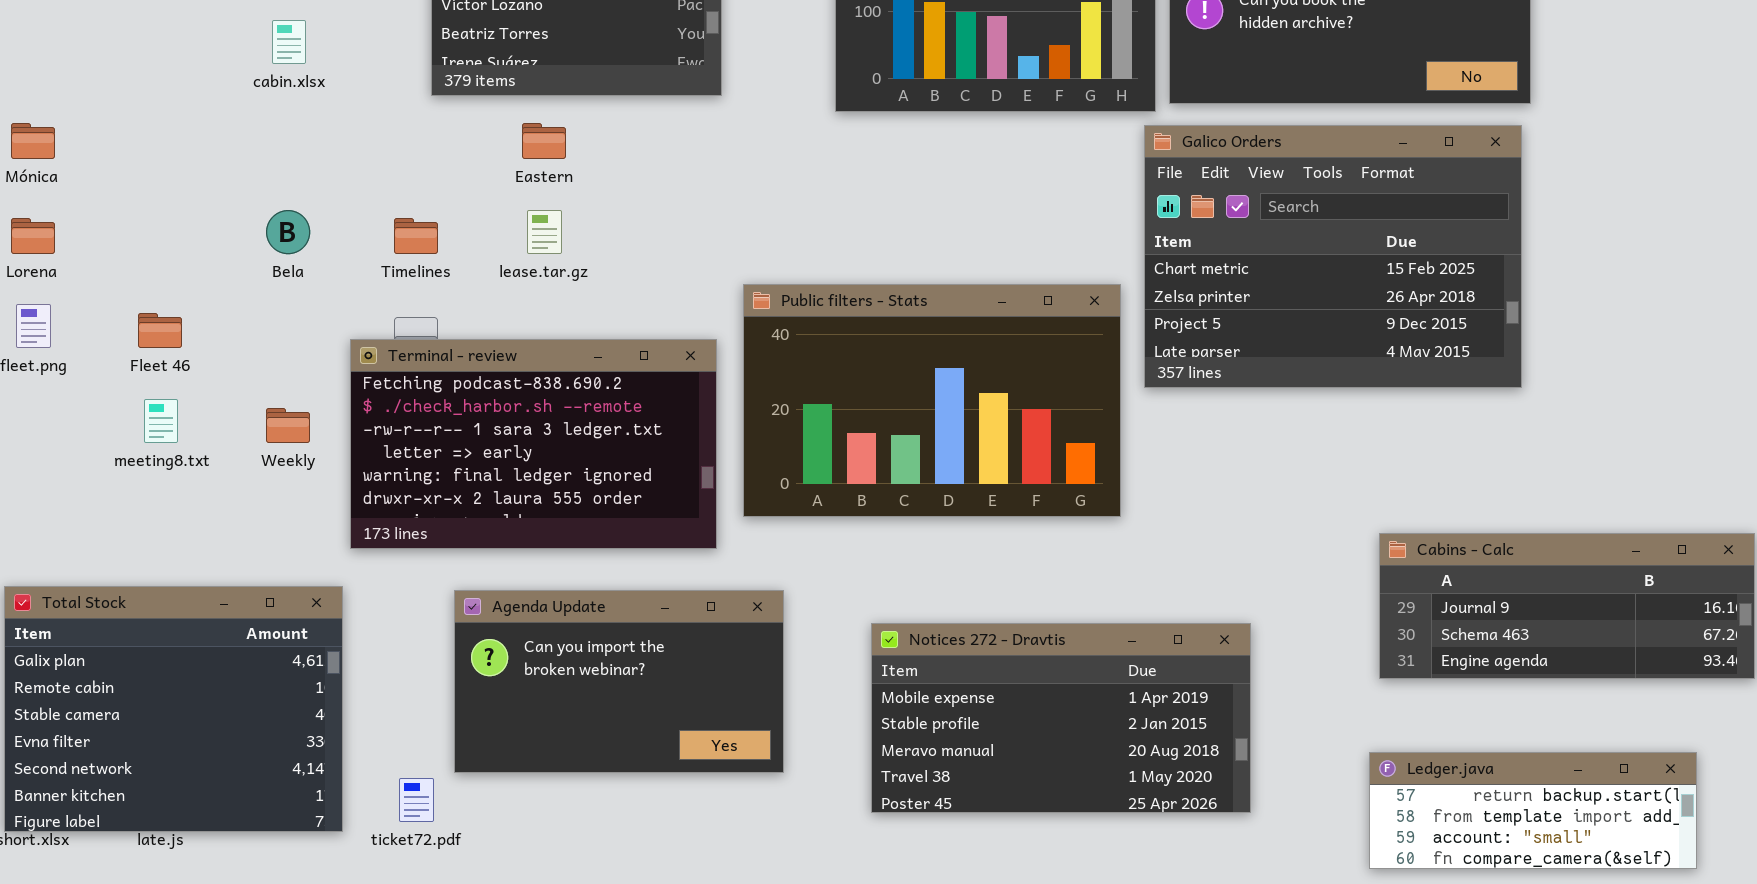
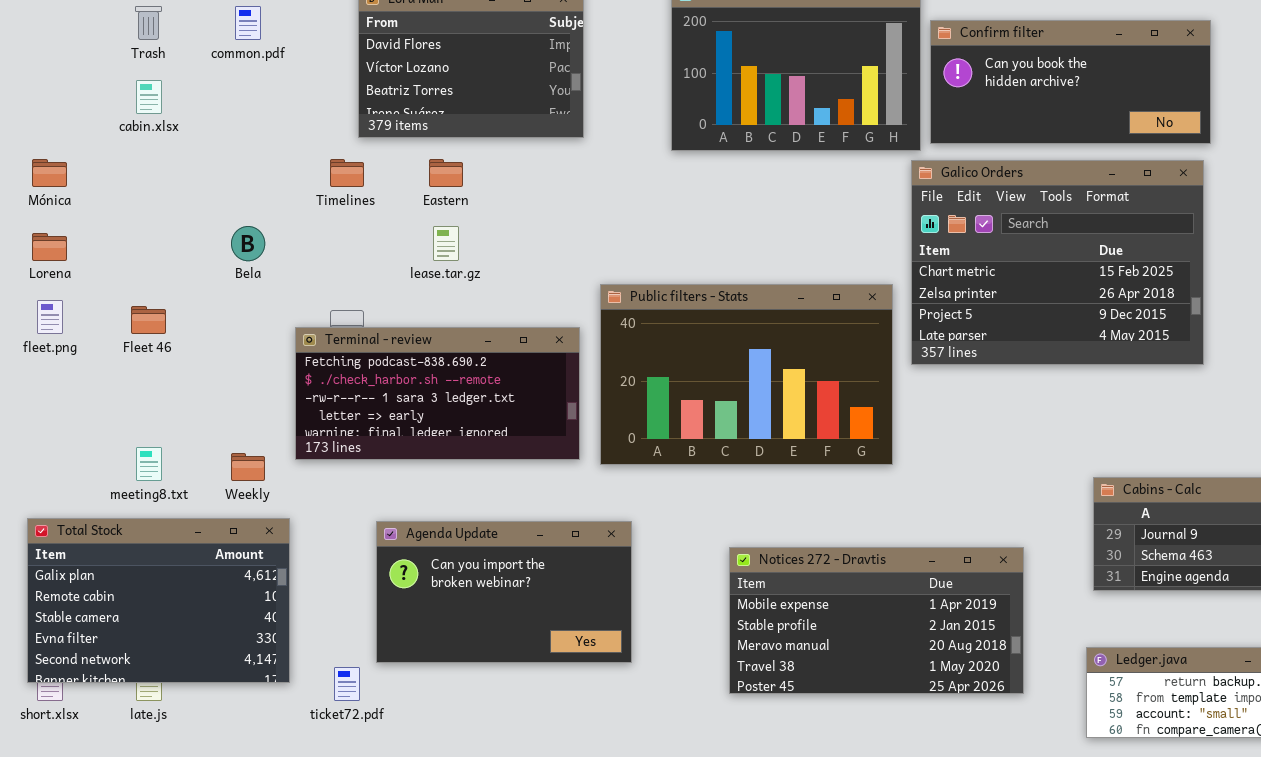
cabin.xlsx: [272,20,306,64] -> [136,80,162,114], moved
Timelines: [394,218,438,254] -> [330,159,364,187], moved
Terminal - review: [350,339,717,549] -> [295,327,580,460], resized
meeting8.txt: [144,399,178,443] -> [136,447,162,481], moved
Weekly: [266,408,310,443] -> [231,453,265,481], moved
Total Stock: [4,586,343,832] -> [27,518,290,683], resized
Notices 272 - Dravtis: [871,623,1251,813] -> [729,547,1024,694], moved

